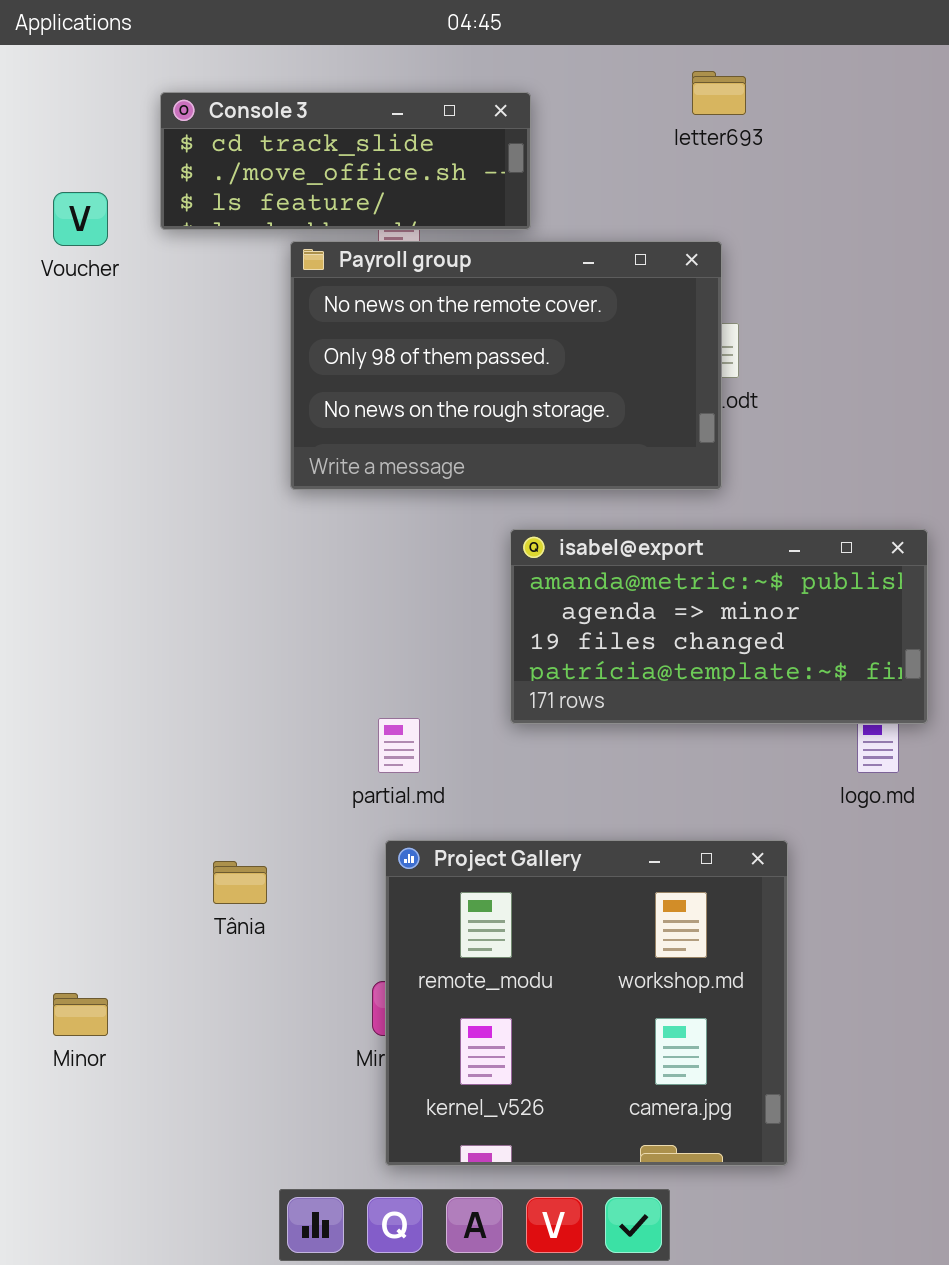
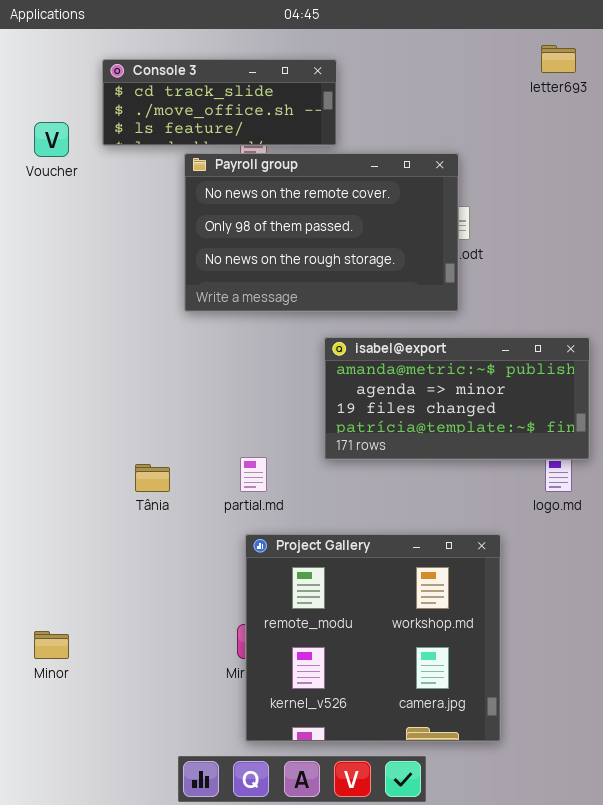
letter693: [692,71,746,115] -> [541,45,576,73], moved
Tânia: [213,861,267,904] -> [135,464,170,492], moved

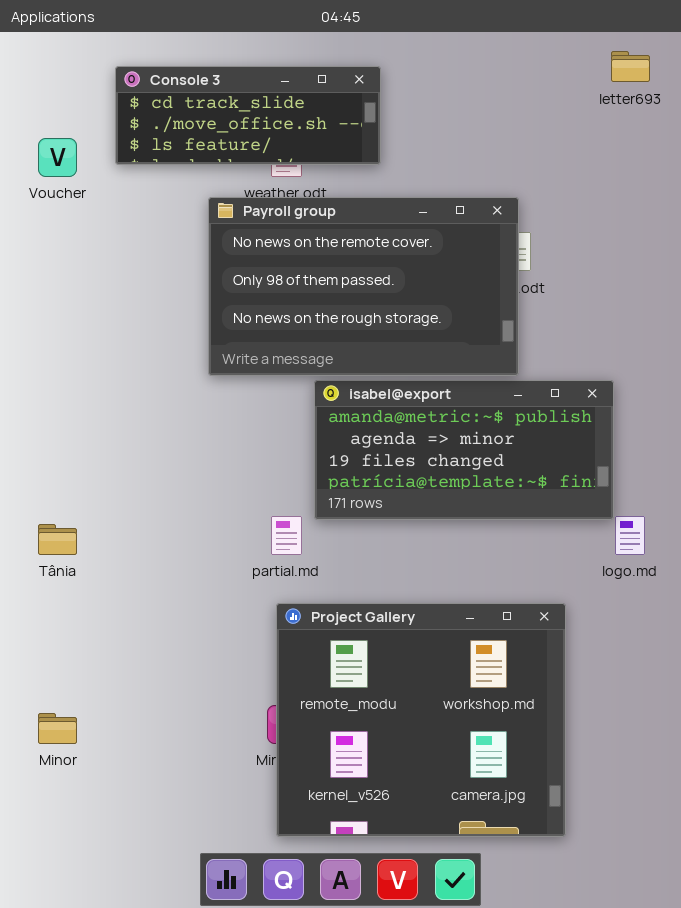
Payroll group: [184,153,459,312] -> [208,197,519,376], moved
isabel@export: [324,337,590,460] -> [314,380,614,520], moved
Tânia: [135,464,170,492] -> [38,524,77,555], moved

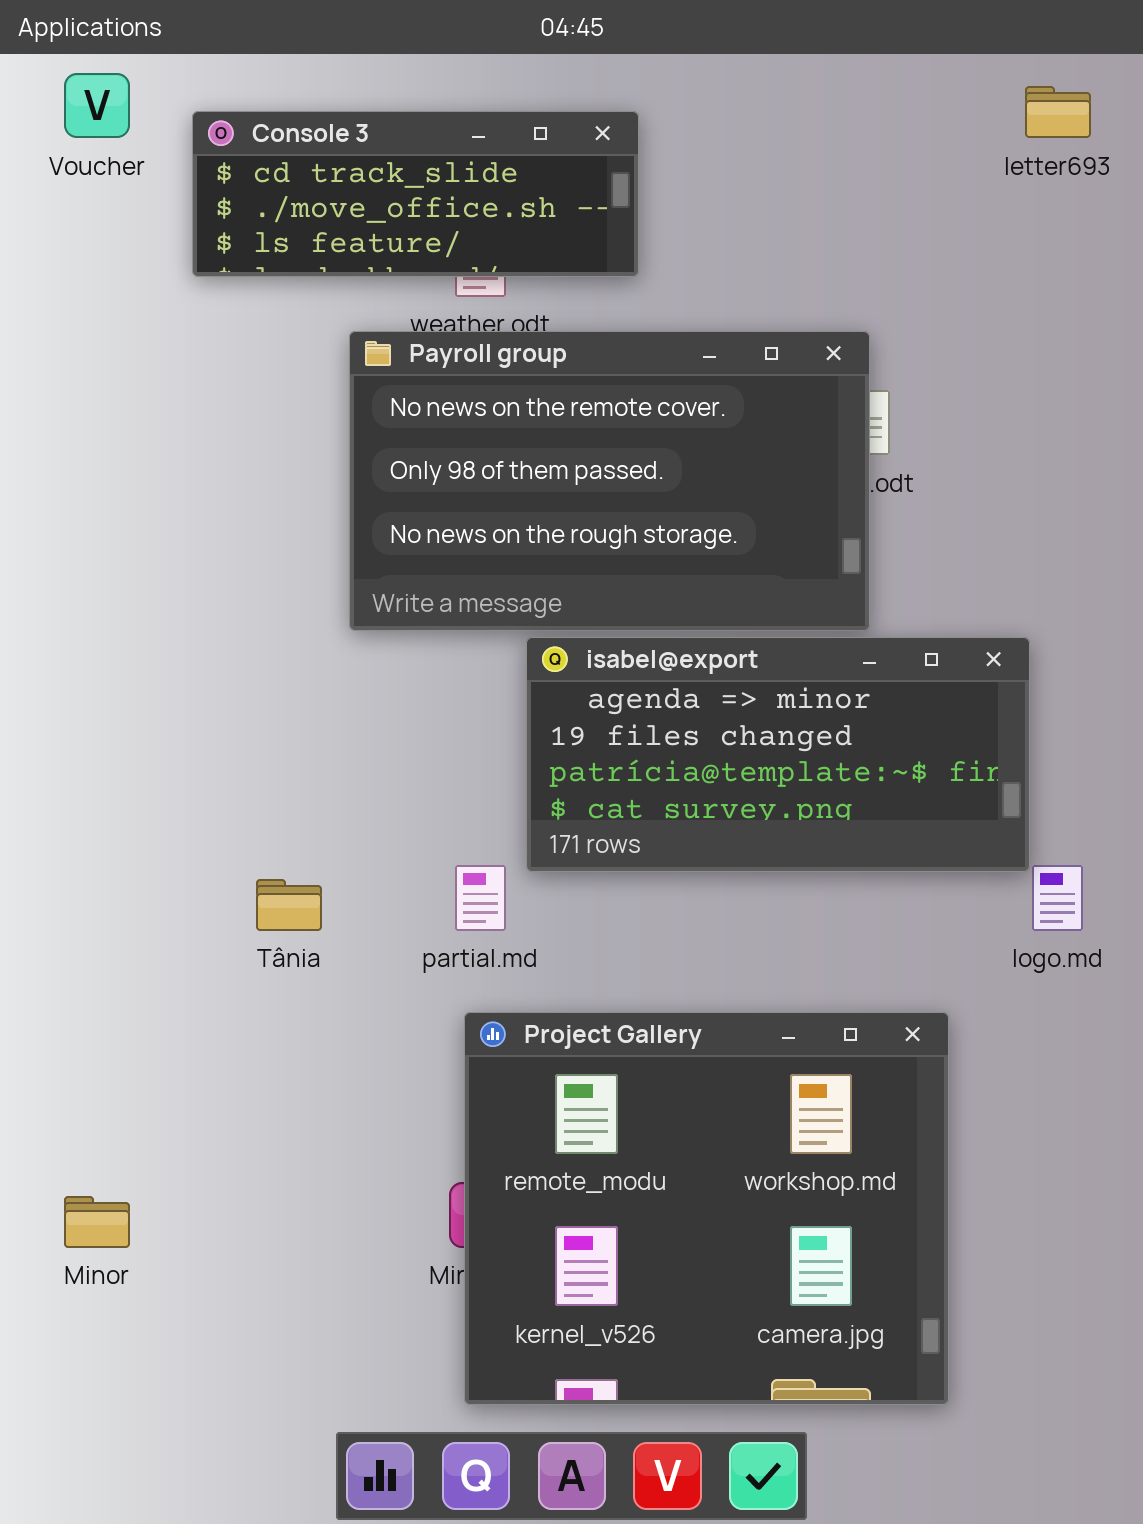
Voucher: [38,138,77,177] -> [64,73,130,138], moved
isabel@export: [314,380,614,520] -> [526,637,1030,872], scrolled down 1 row
Tânia: [38,524,77,555] -> [256,879,322,931], moved

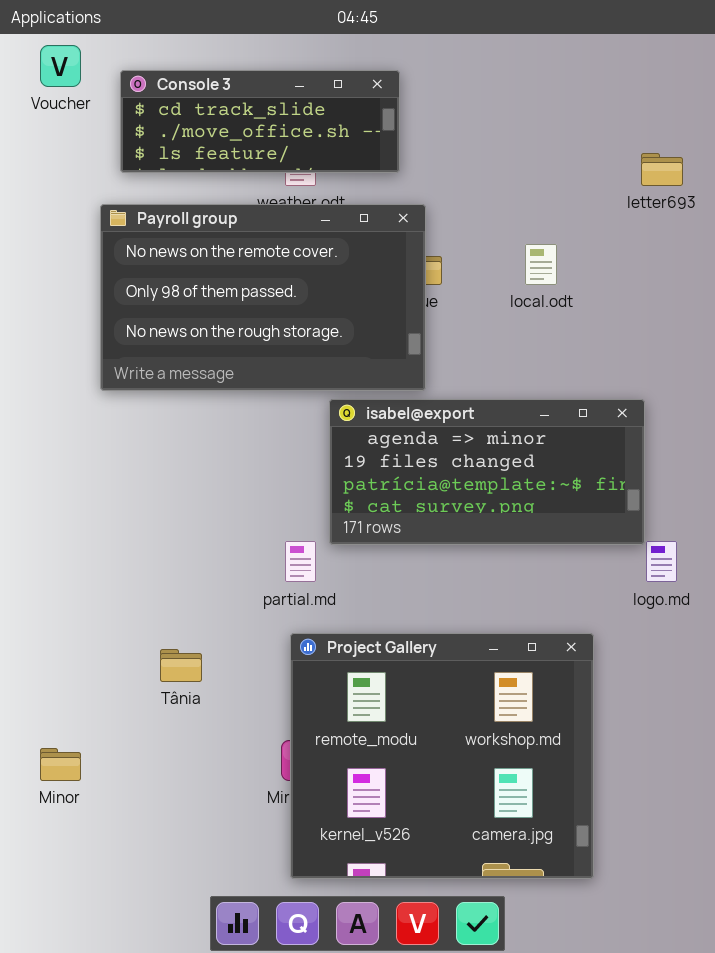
letter693: [1025,86,1091,138] -> [641,153,683,186], moved
Payroll group: [349,331,870,631] -> [100,204,426,391], moved
Tânia: [256,879,322,931] -> [160,649,202,682], moved

